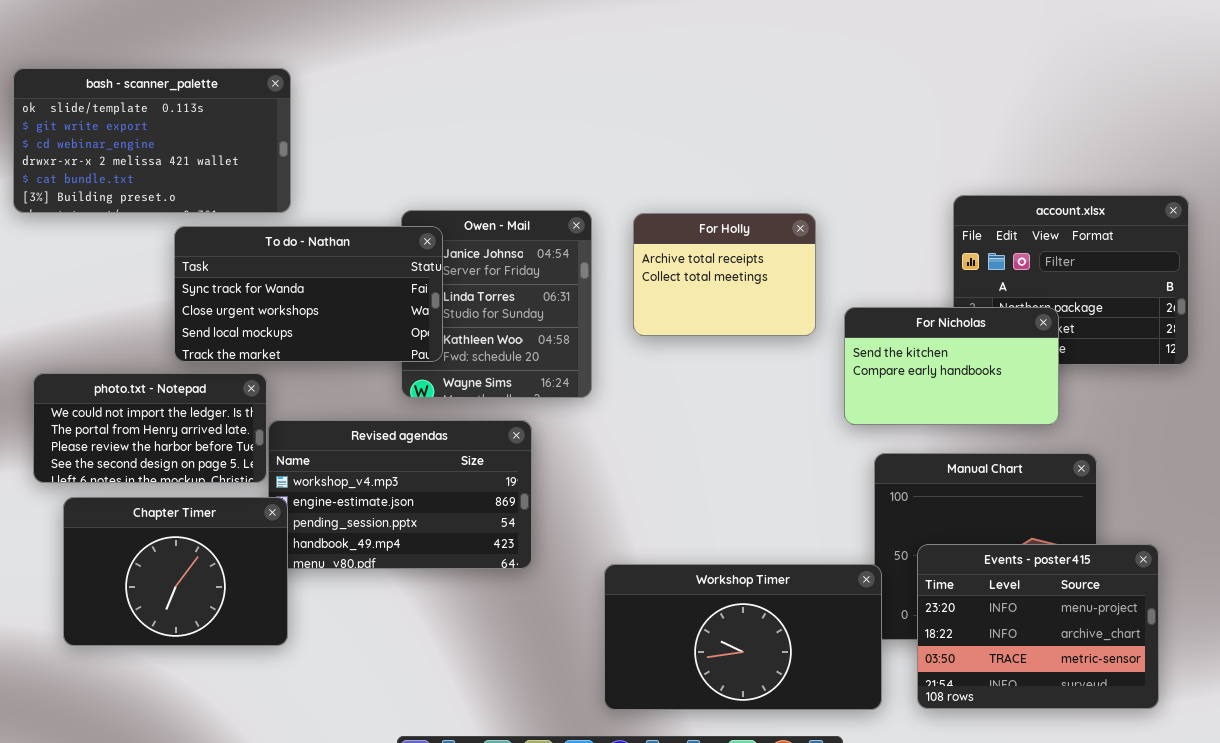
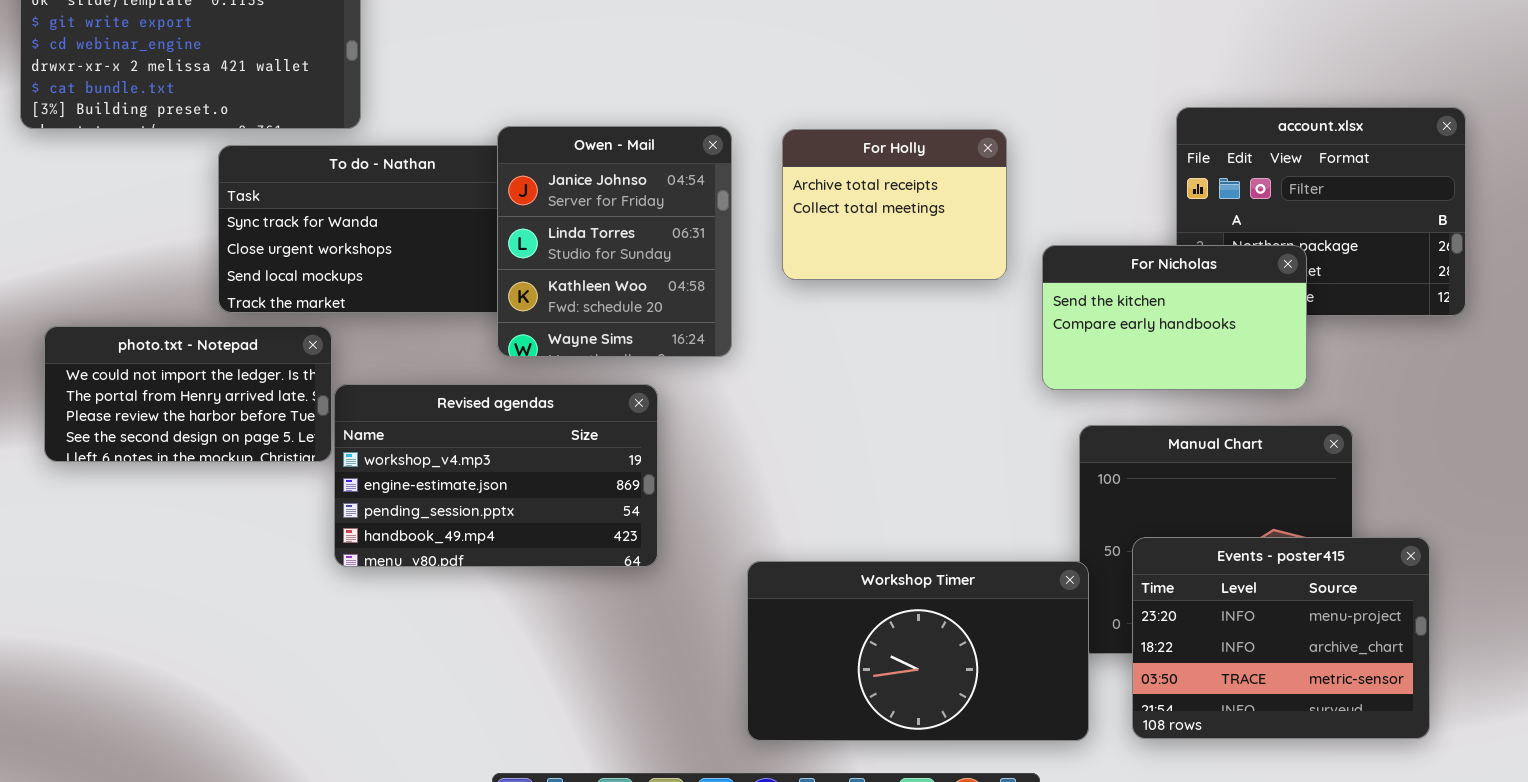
Owen - Mail: [401,210,592,398] -> [497,126,732,357], raised
Chapter Timer: [63,497,288,646] -> none, closed

